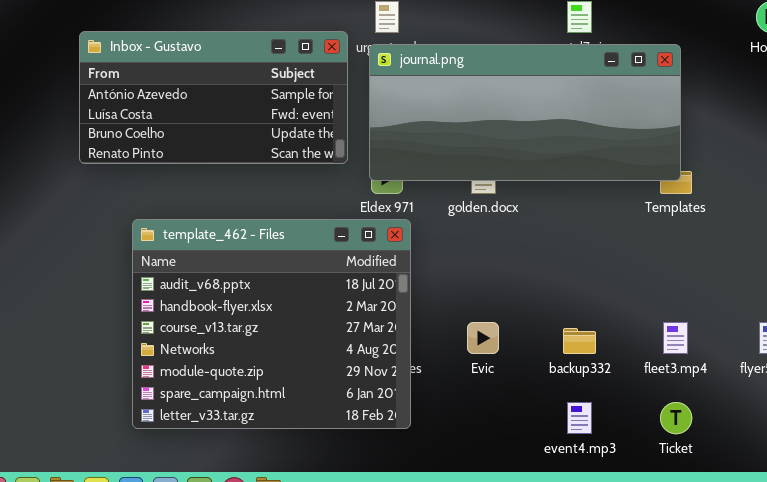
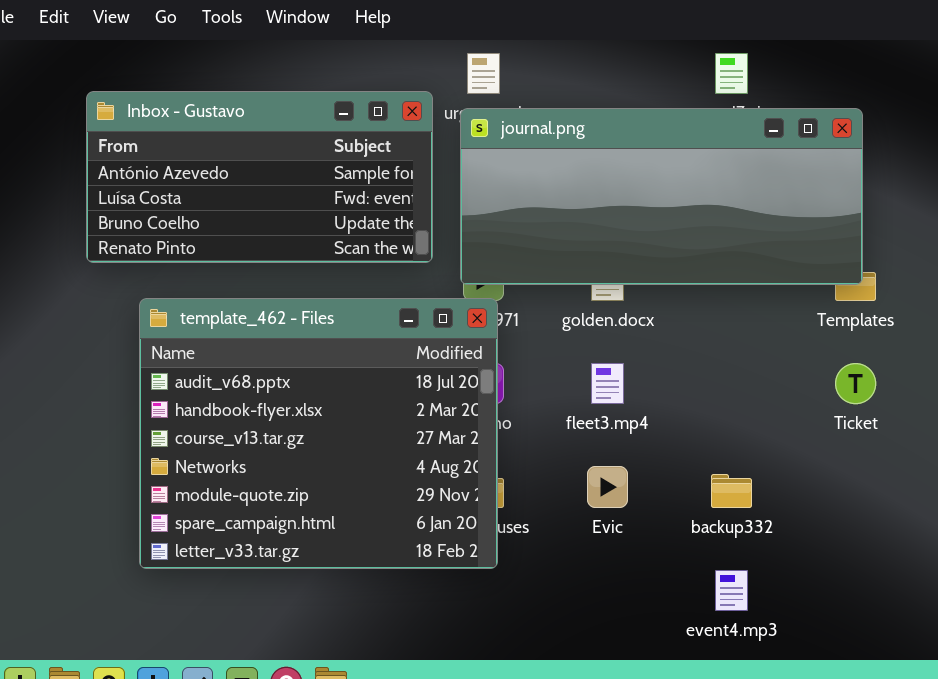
template_462 - Files: [132,219,411,429] -> [139,298,498,569], moved
fleet3.mp4: [663,322,688,354] -> [591,363,624,404], moved
Ticket: [660,402,692,434] -> [835,363,876,404], moved

